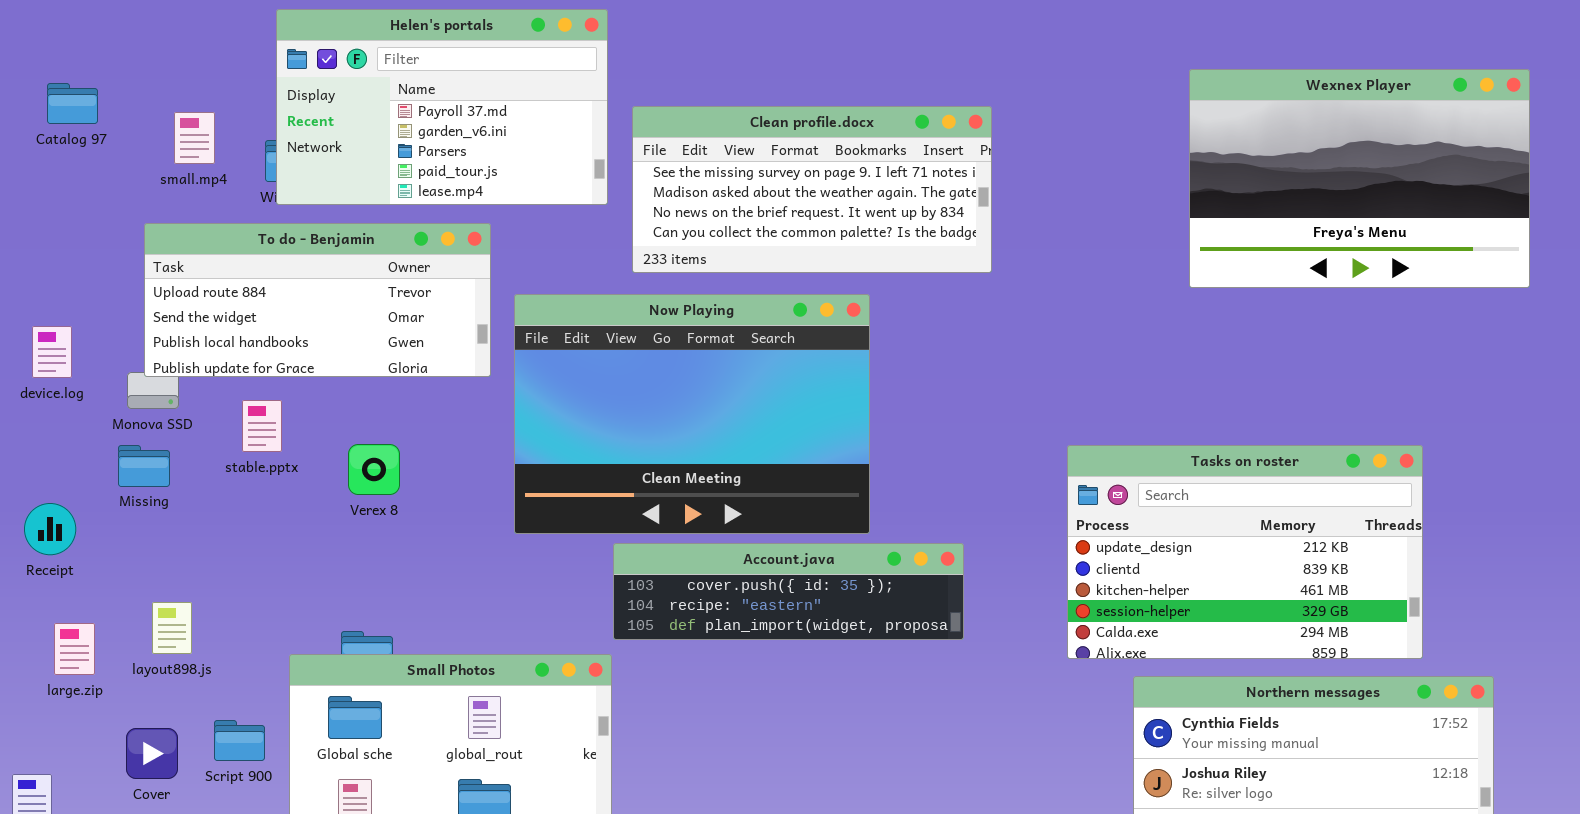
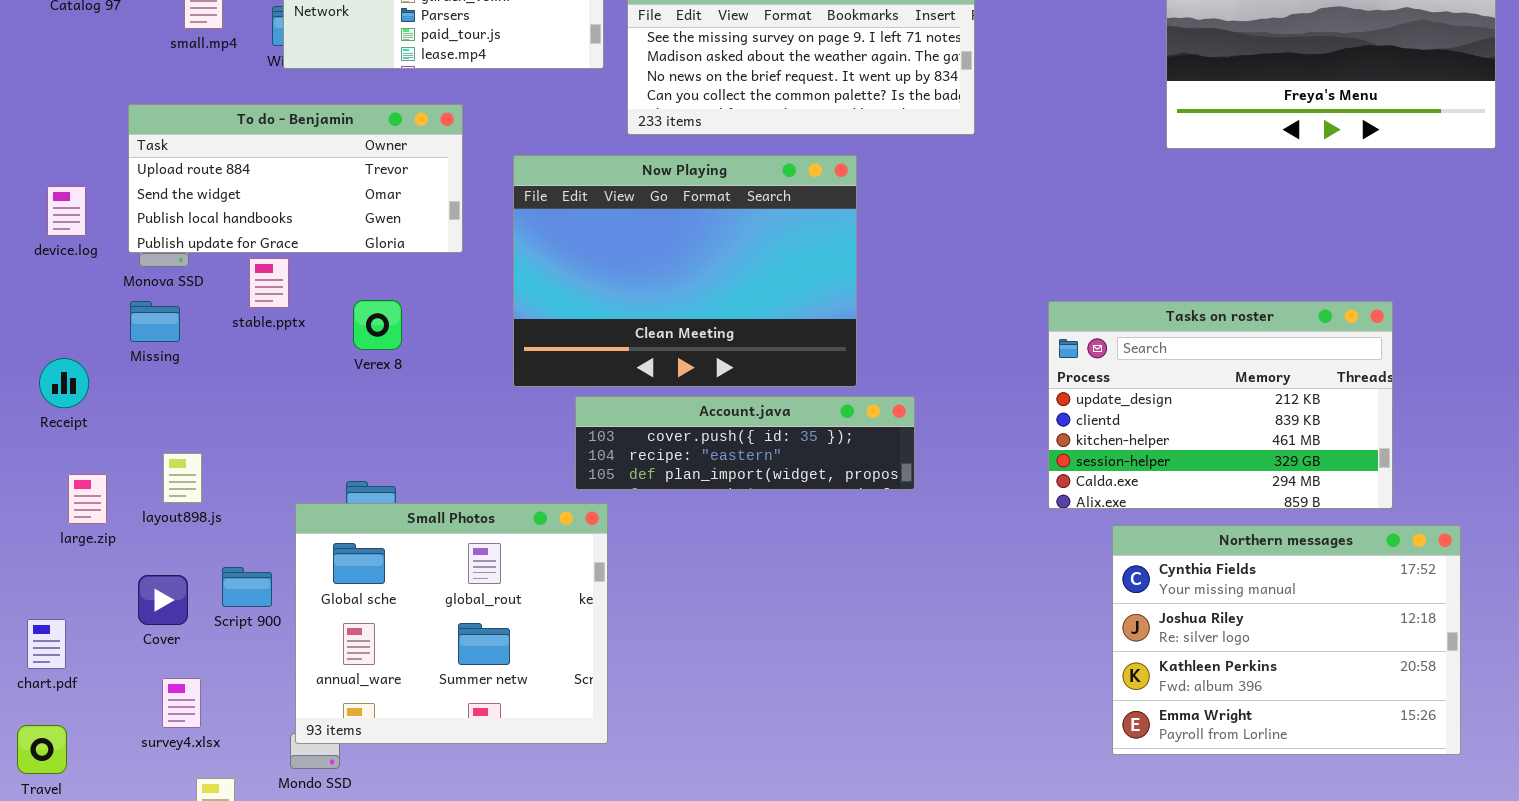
To do - Benjamin: [144,223,491,377] -> [128,104,463,253], moved
Account.java: [613,543,964,640] -> [575,396,915,490], moved

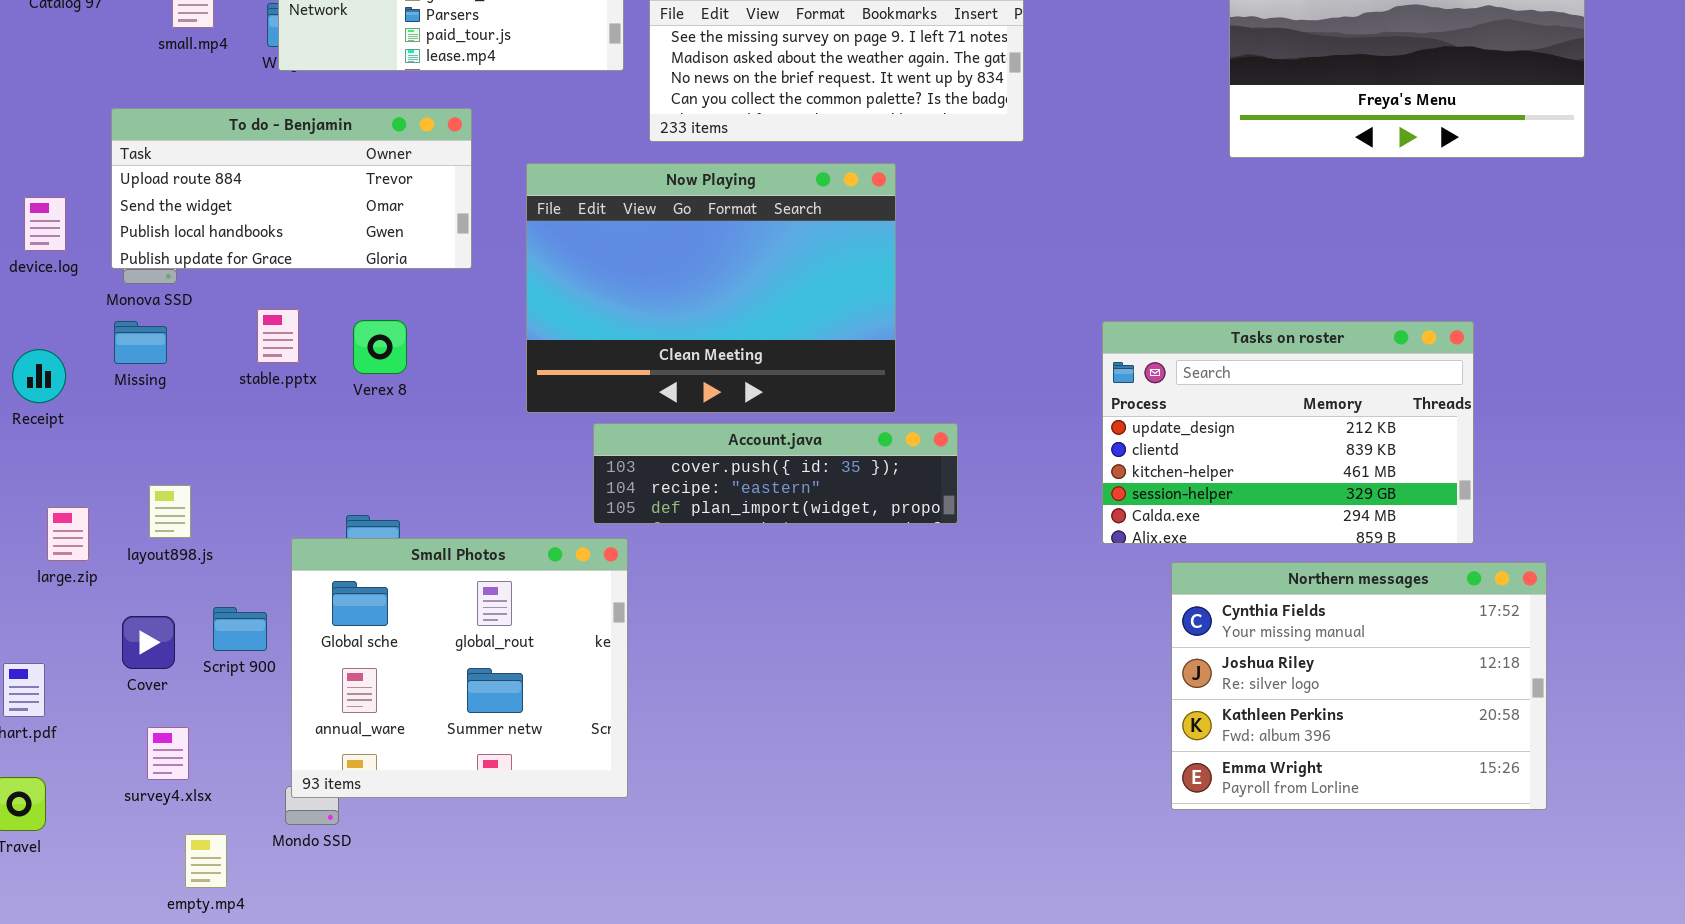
stable.pptx: [249,258,289,308] -> [257,309,299,363], moved
Receipt: [39,358,89,408] -> [12,349,66,403], moved

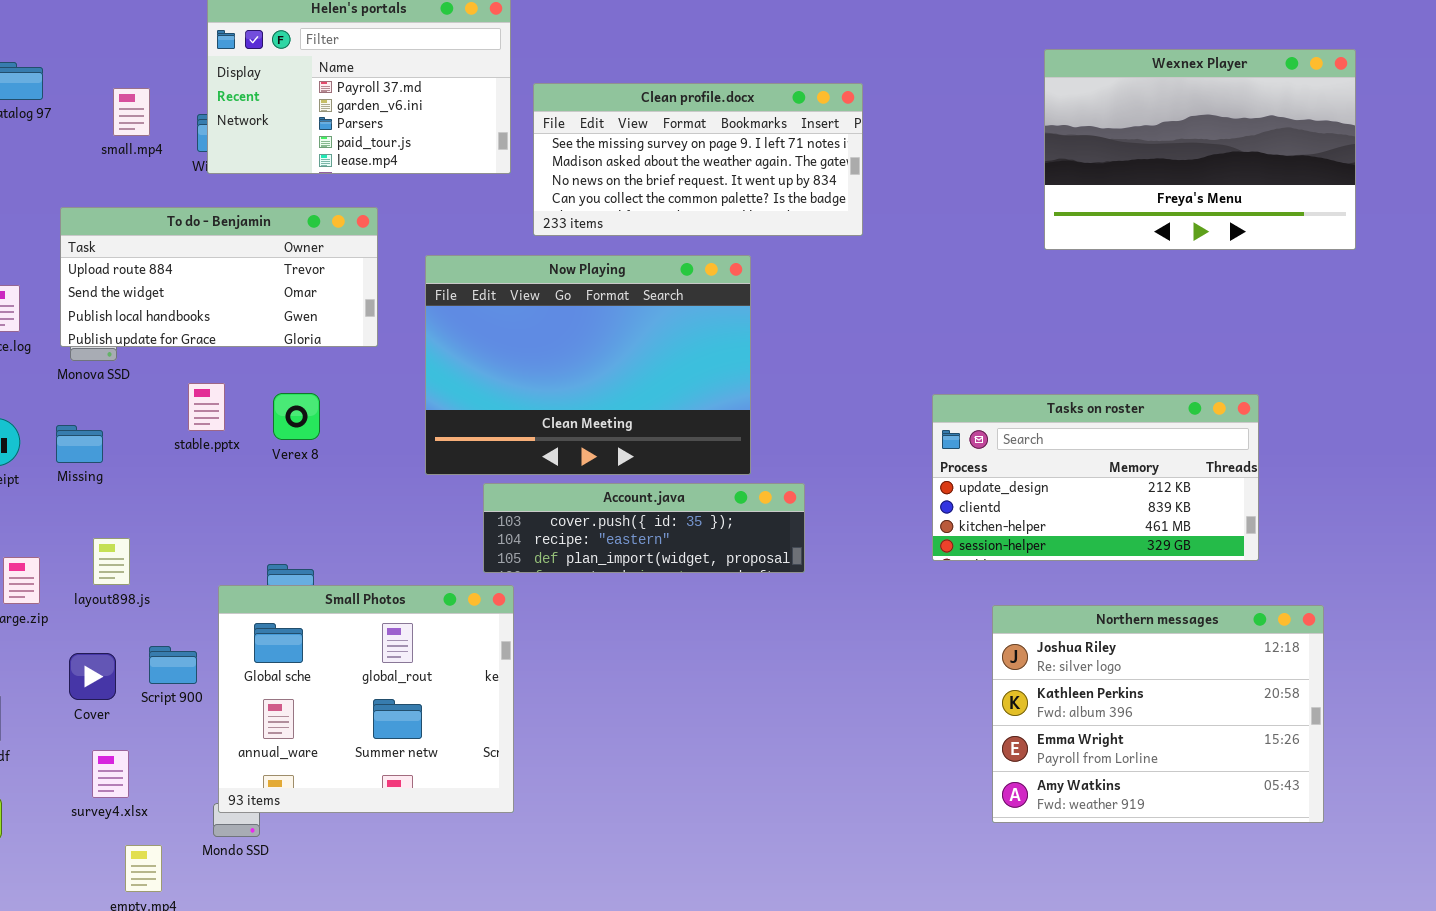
Missing: [114,321,167,364] -> [56,425,103,463], moved
Tasks on roster: [1102,321,1474,544] -> [932,394,1259,561], resized
Northern messages: [1171,562,1547,810] -> [992,605,1324,823], scrolled down 1 row

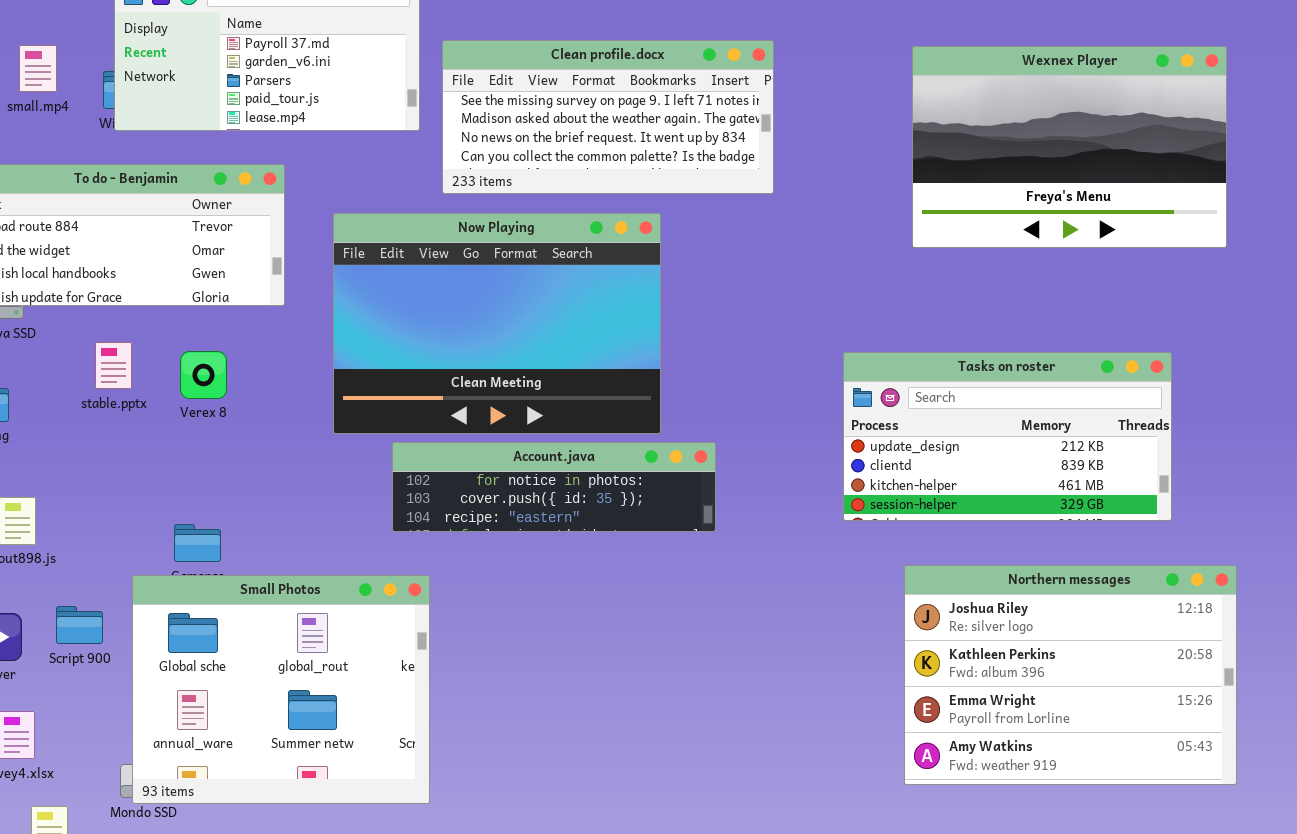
Wexnex Player: [1044,49,1356,250] -> [912,46,1227,248], moved
Account.java: [483,483,805,573] -> [392,442,716,532], scrolled up 1 row
Small Photos: [218,585,514,813] -> [132,575,430,804], moved

